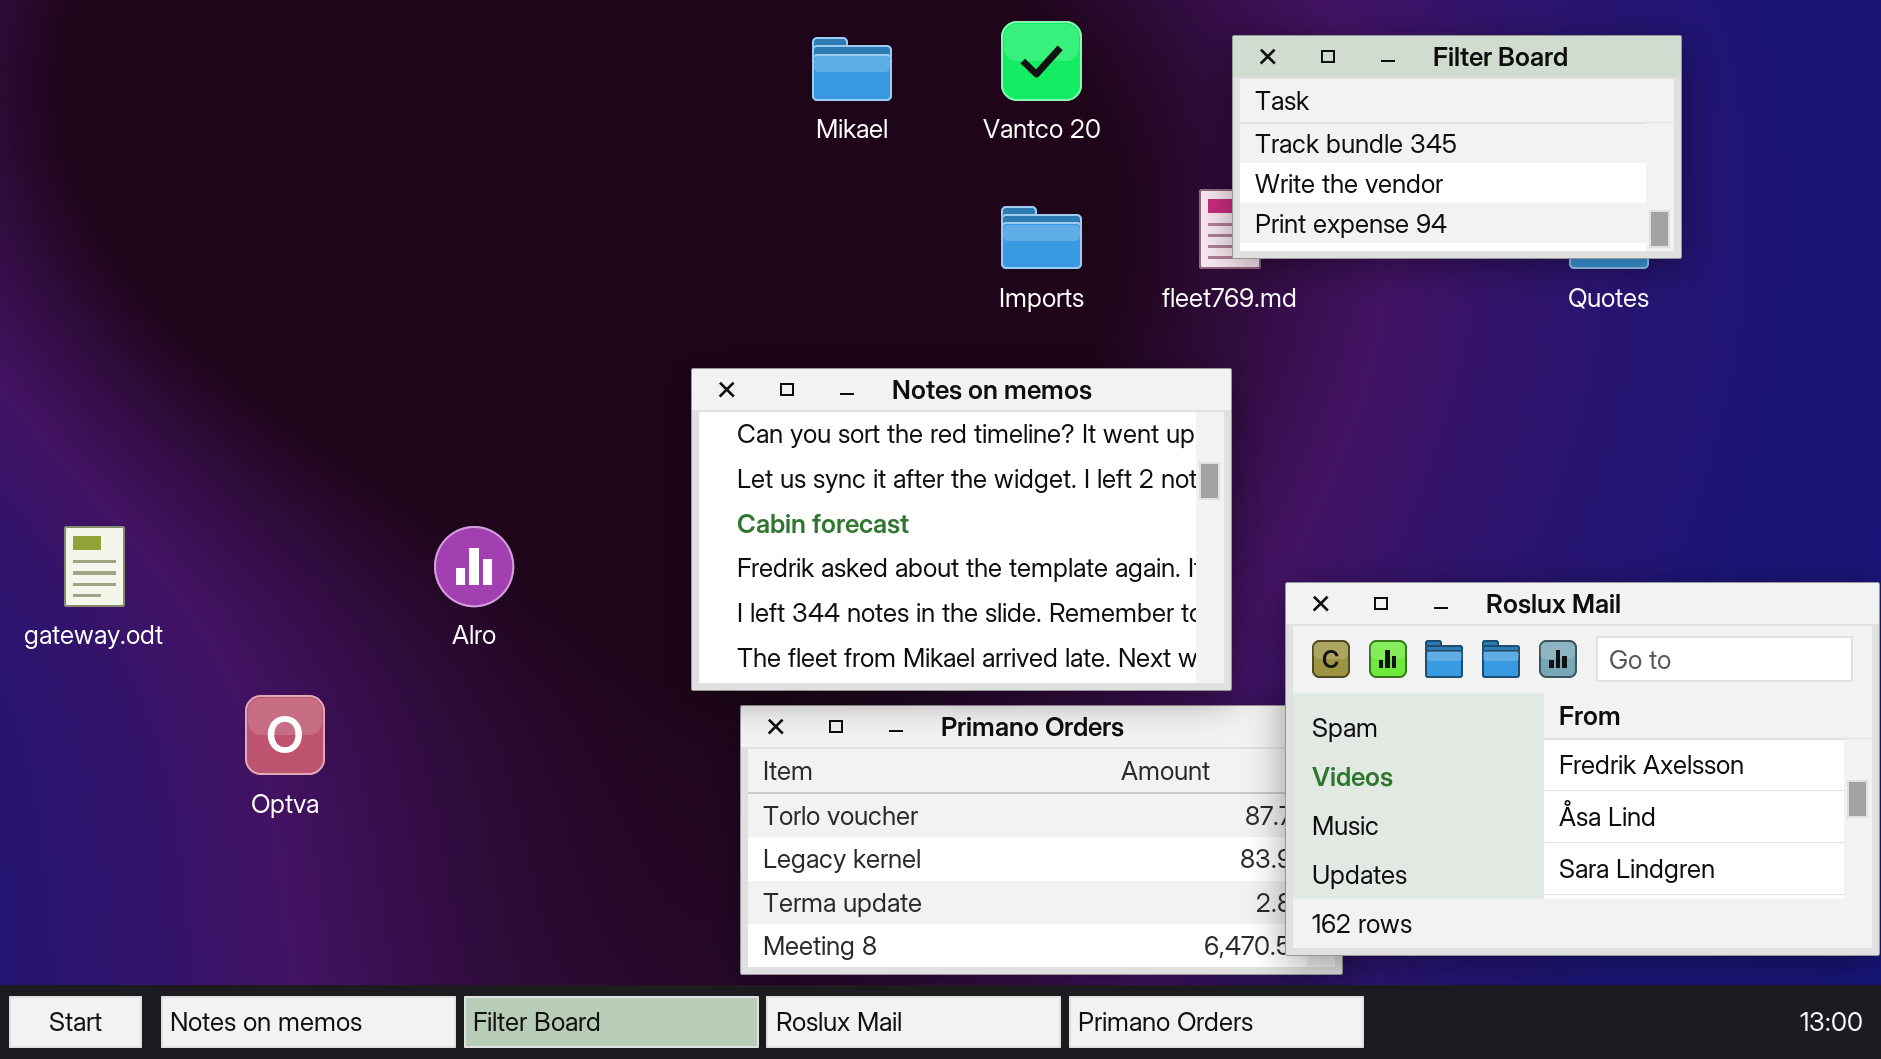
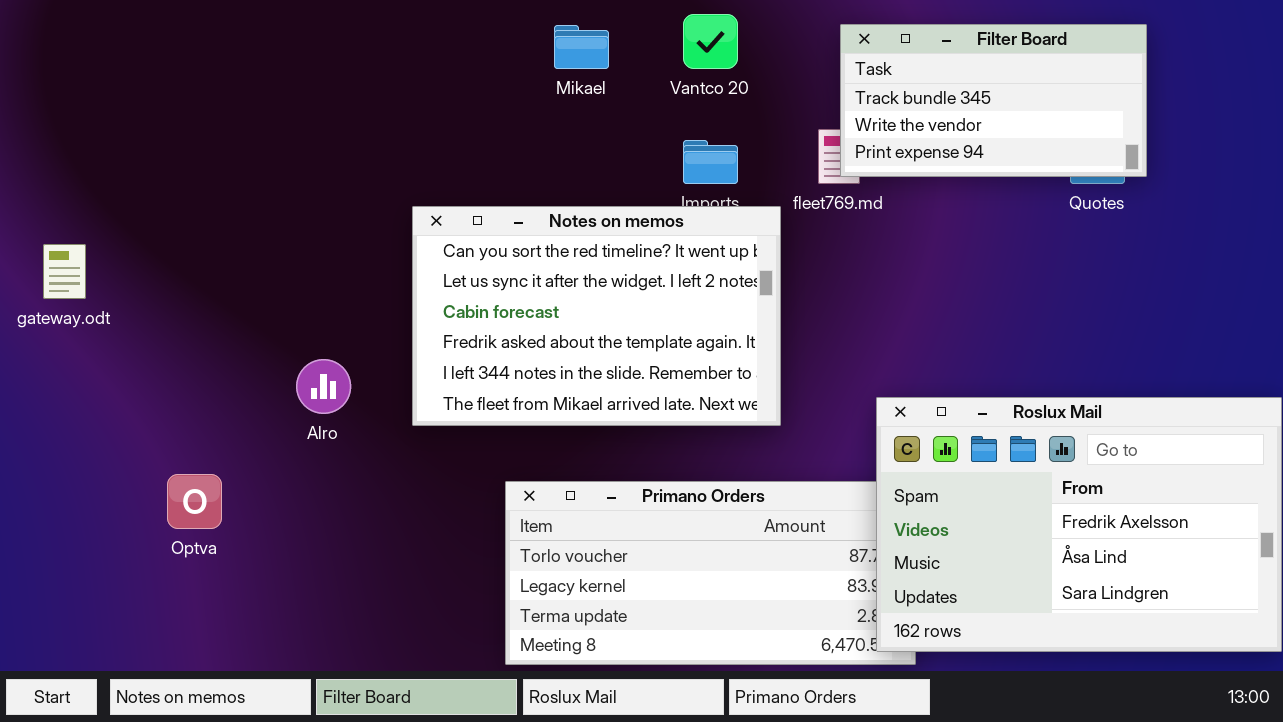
Notes on memos: [691,368,1232,691] -> [412,206,781,426], moved
gateway.odt: [64,526,125,607] -> [43,244,86,299], moved

